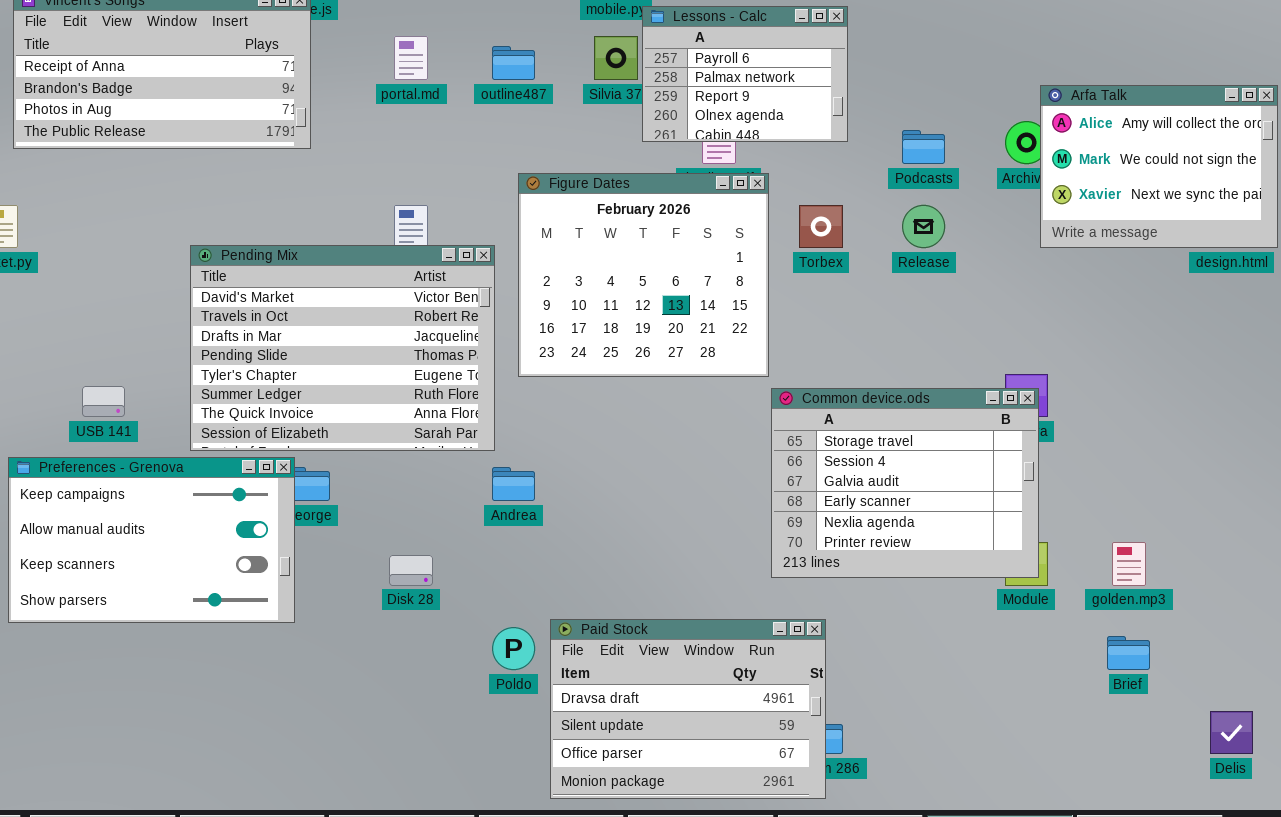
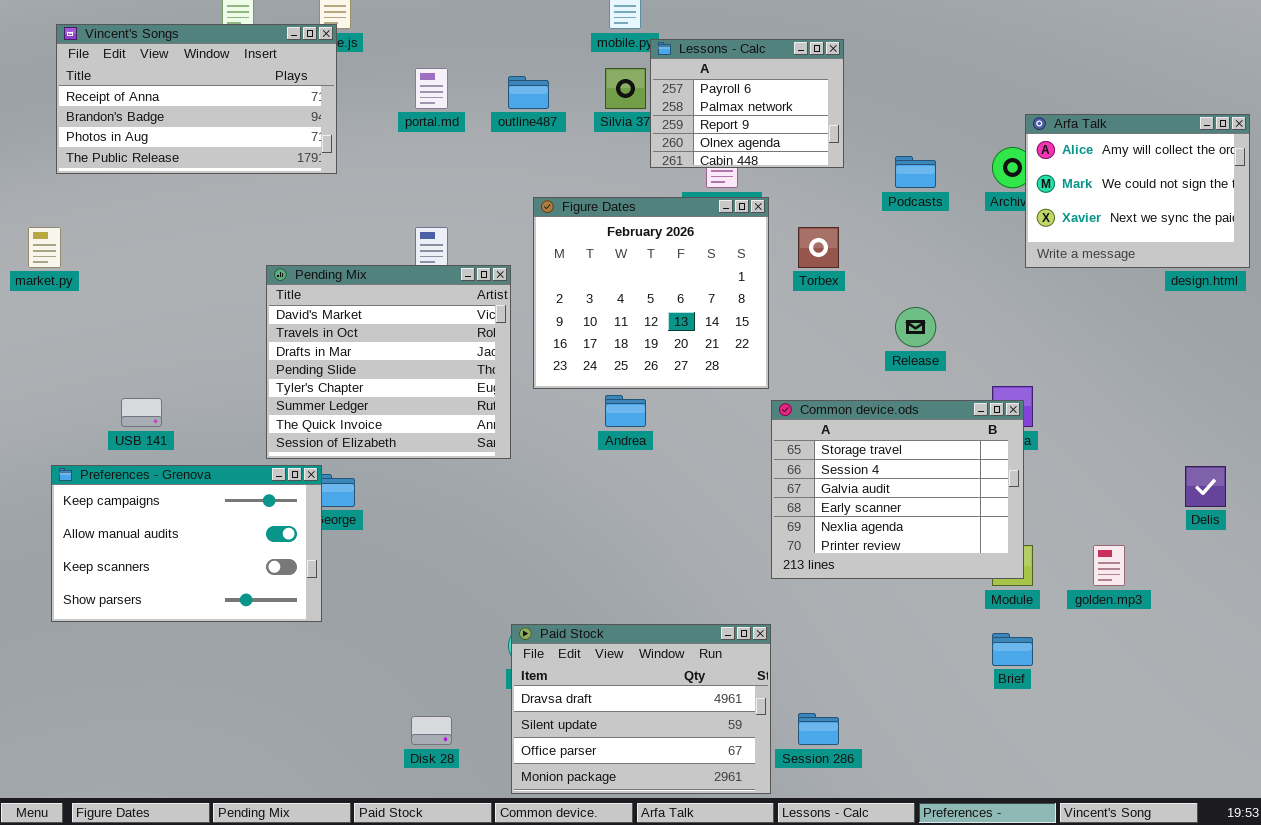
Release: [902,205,945,248] -> [895,307,936,347], moved
Pending Mix: [190,245,495,451] -> [266,265,511,459], resized
Andrea: [492,467,535,501] -> [605,395,646,427], moved
Disk 28: [389,555,433,586] -> [411,716,452,745], moved
Paid Stock: [550,619,826,799] -> [511,624,771,794], moved
Brief: [1107,636,1150,670] -> [992,633,1033,666], moved
Delis: [1210,711,1253,754] -> [1185,466,1226,507], moved

